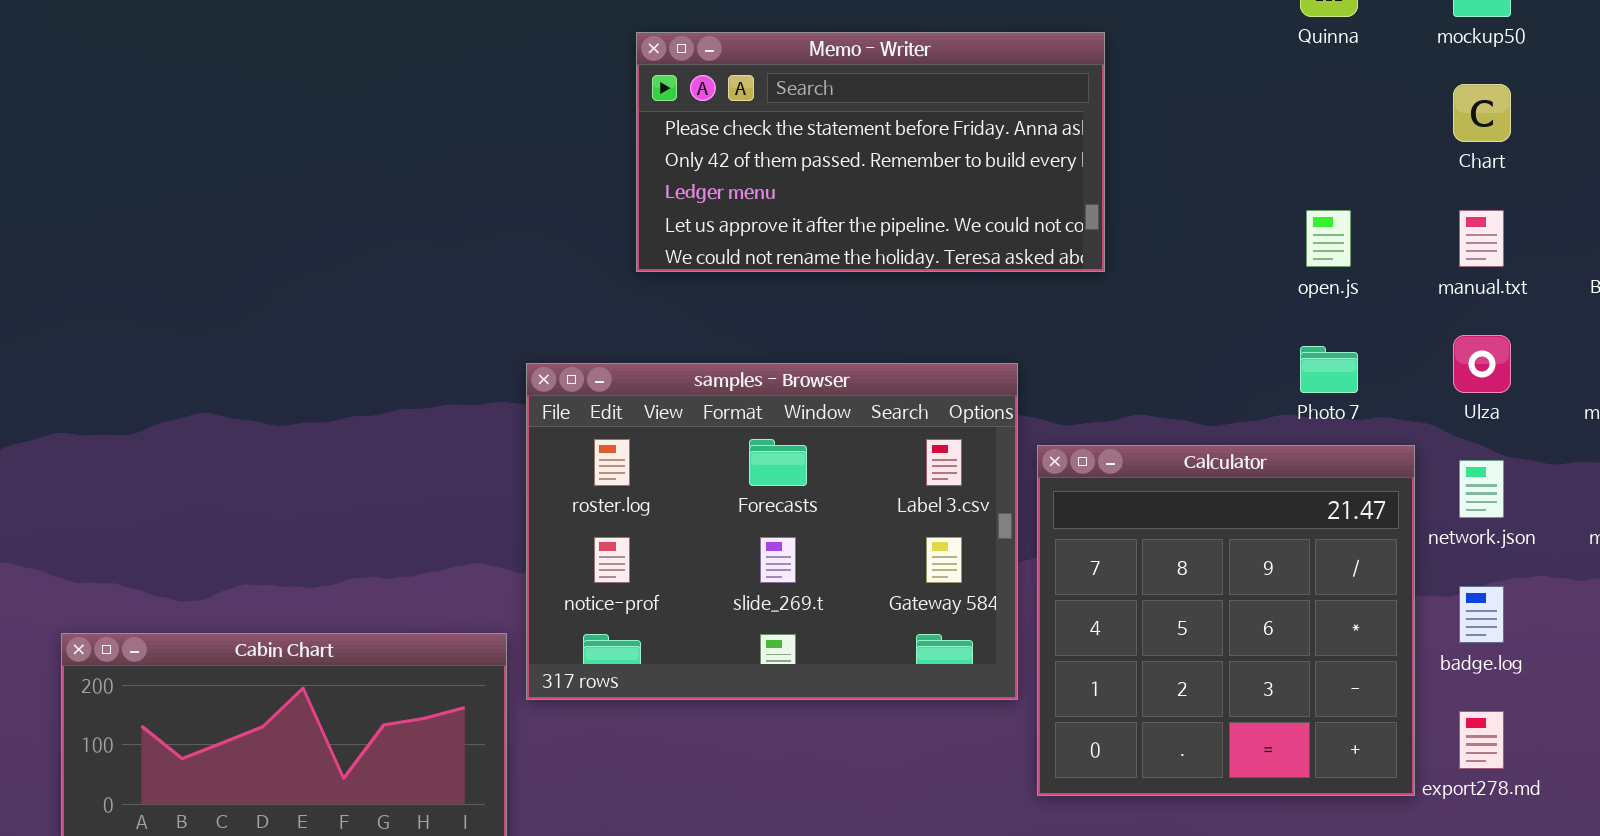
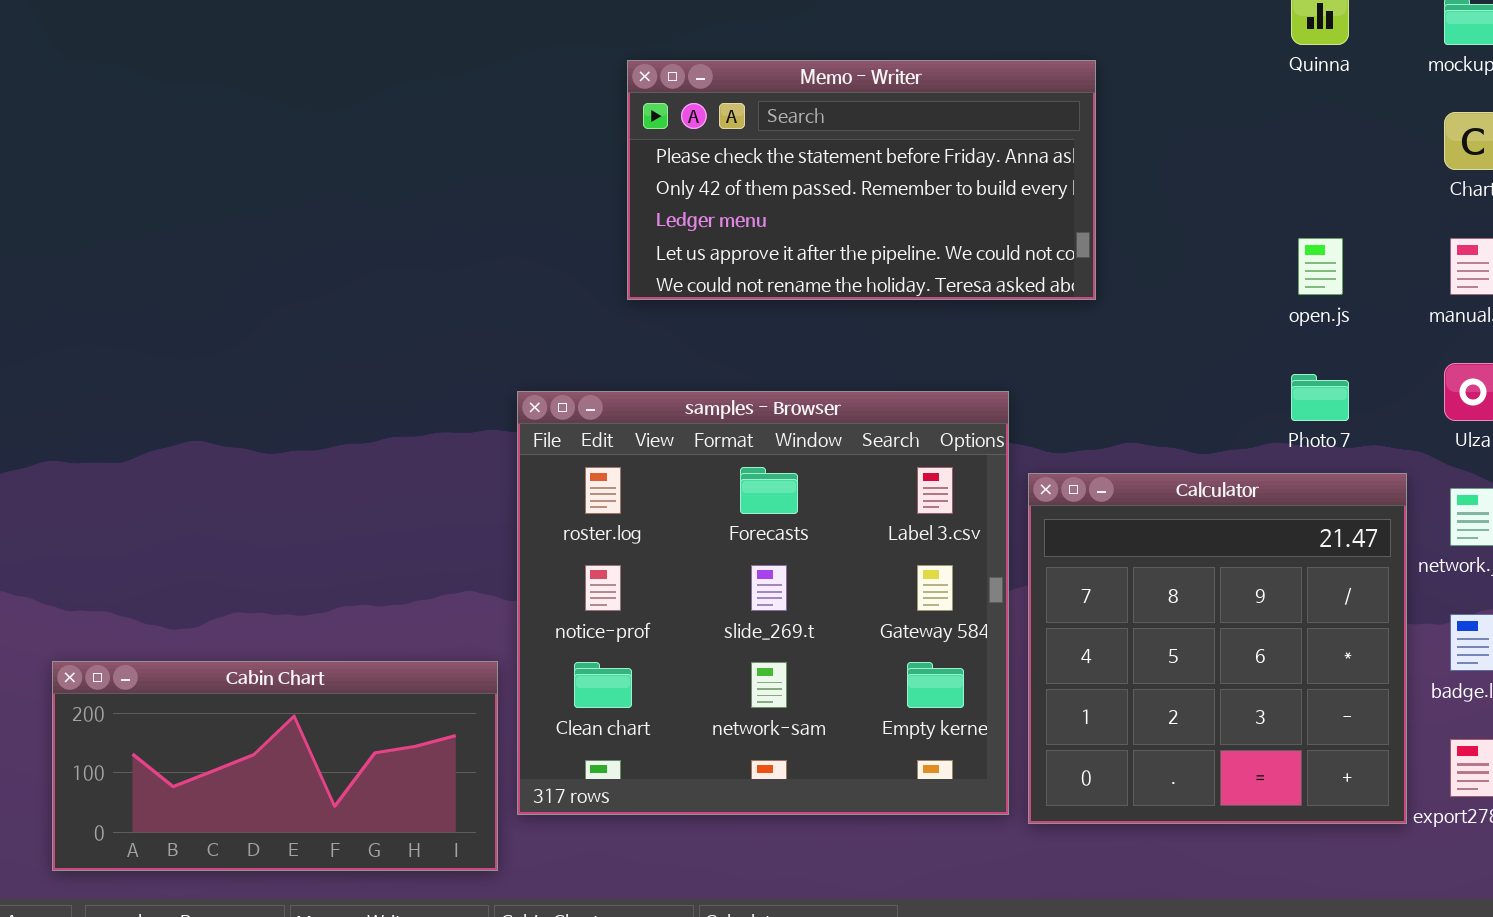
samples - Browser: [526,363,1018,700] -> [517,391,1009,815], resized

